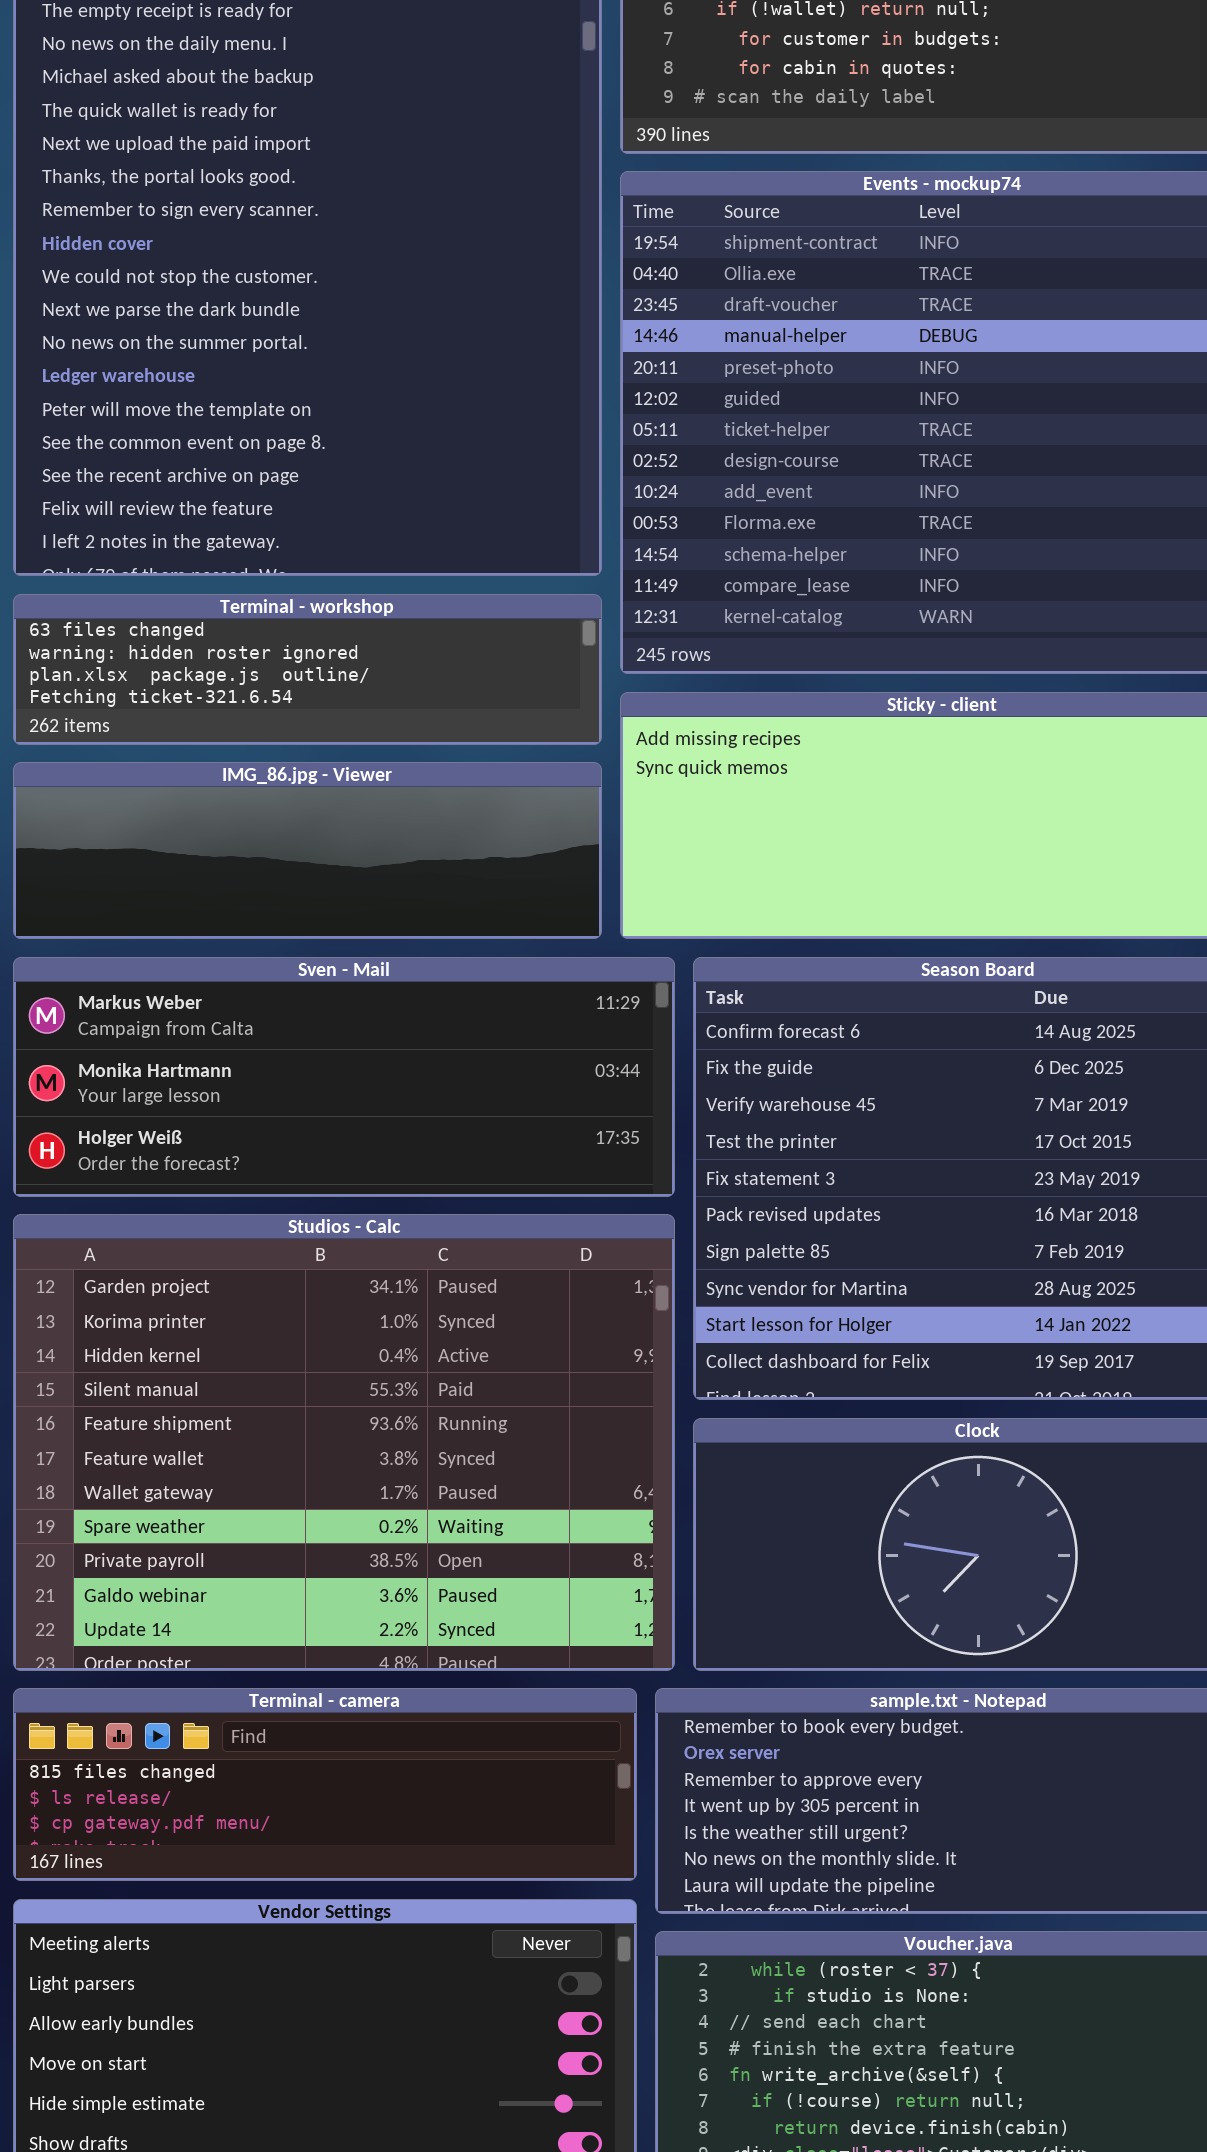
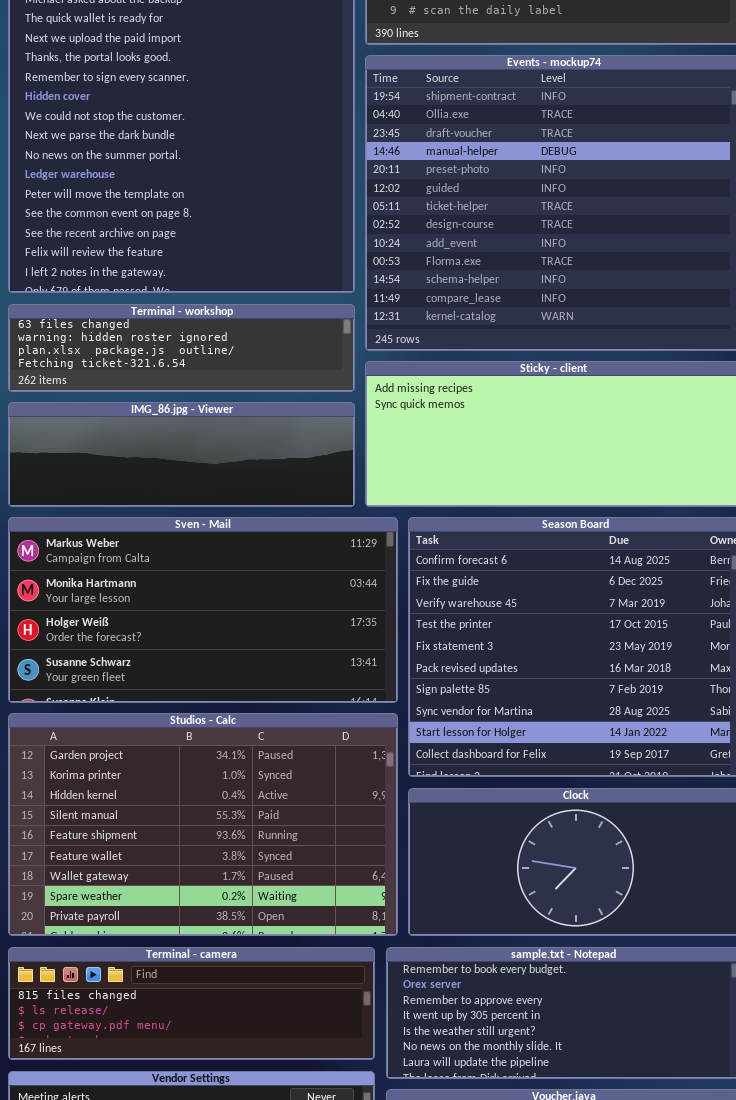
Sven - Mail: [13,957,675,1197] -> [8,517,398,703], resized
Studios - Calc: [13,1214,675,1671] -> [8,713,398,936], resized

